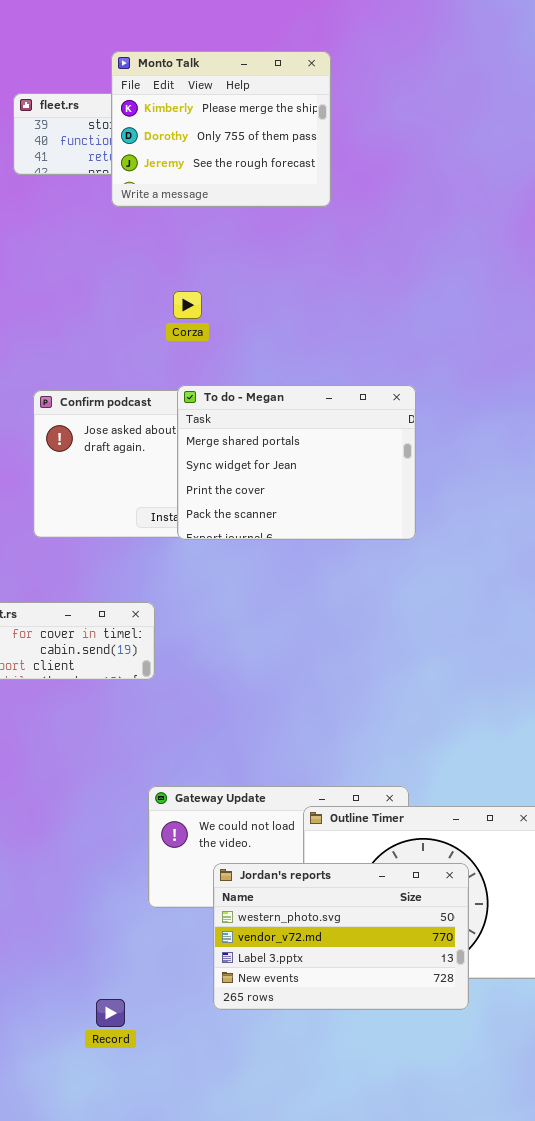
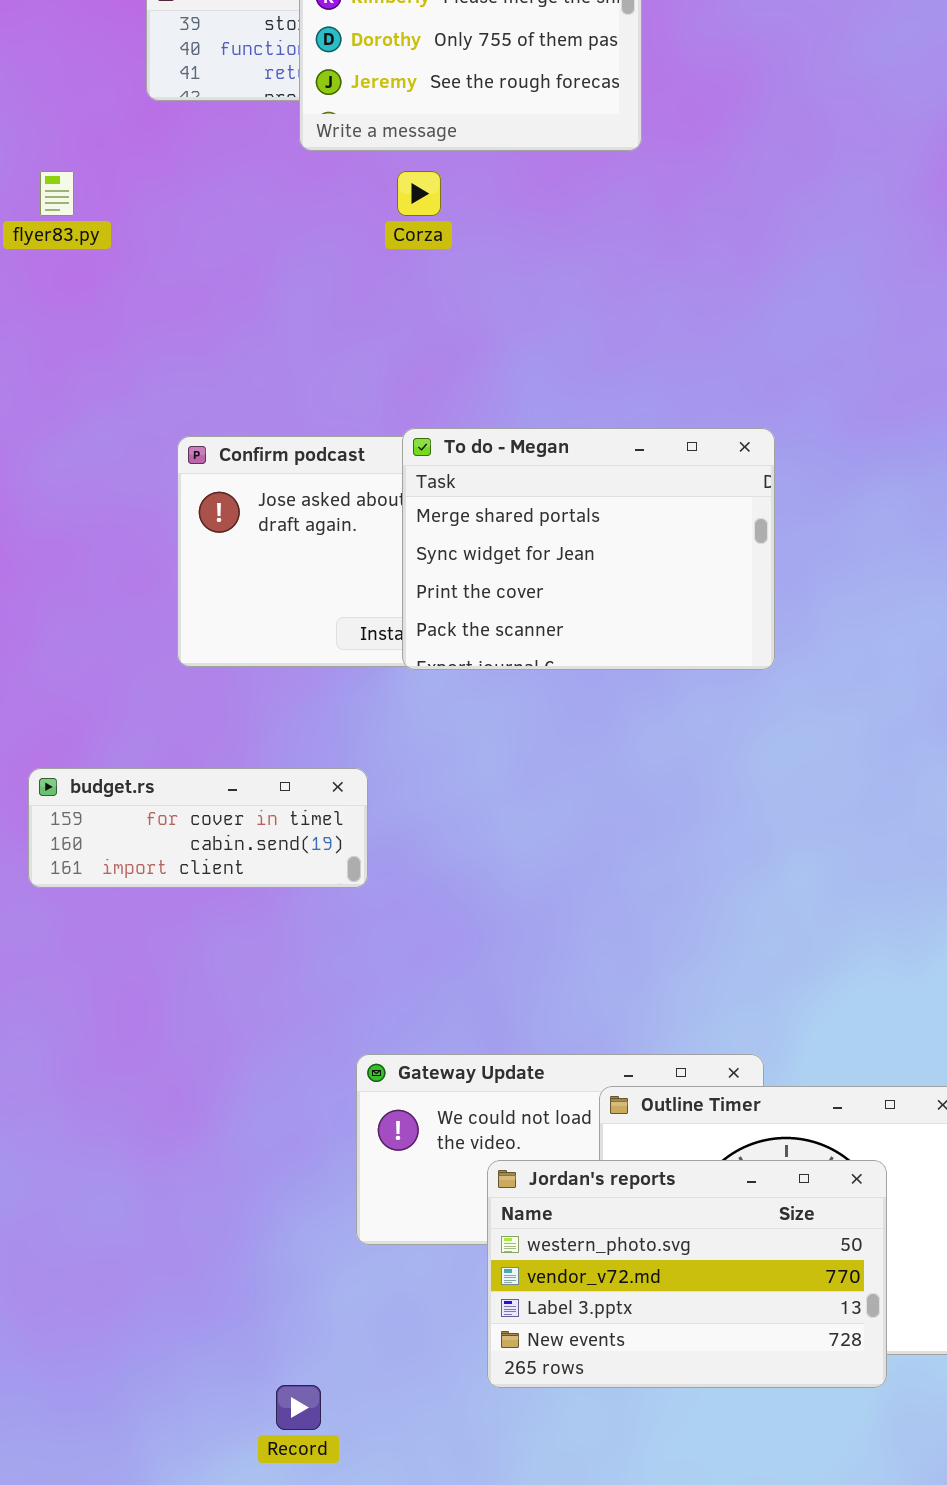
Corza: [173,291,202,319] -> [397,171,441,216], moved
Jordan's reports: [213,863,469,1010] -> [487,1160,887,1388], moved

